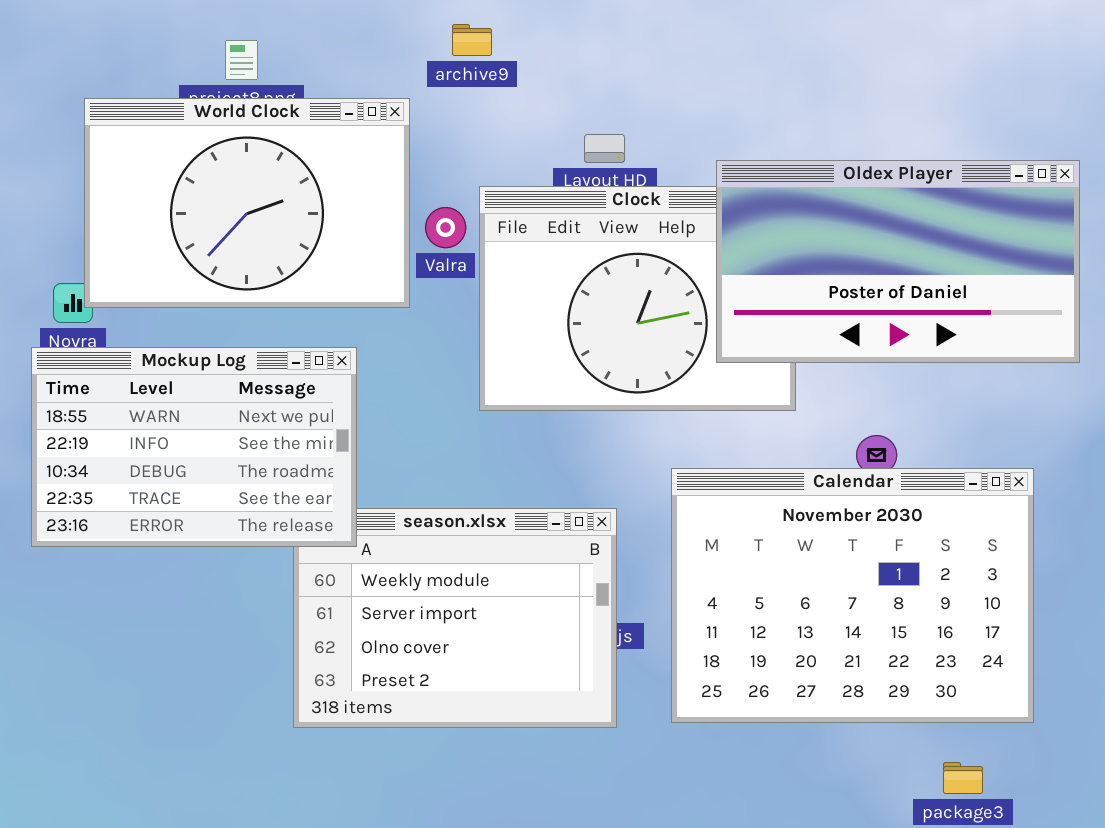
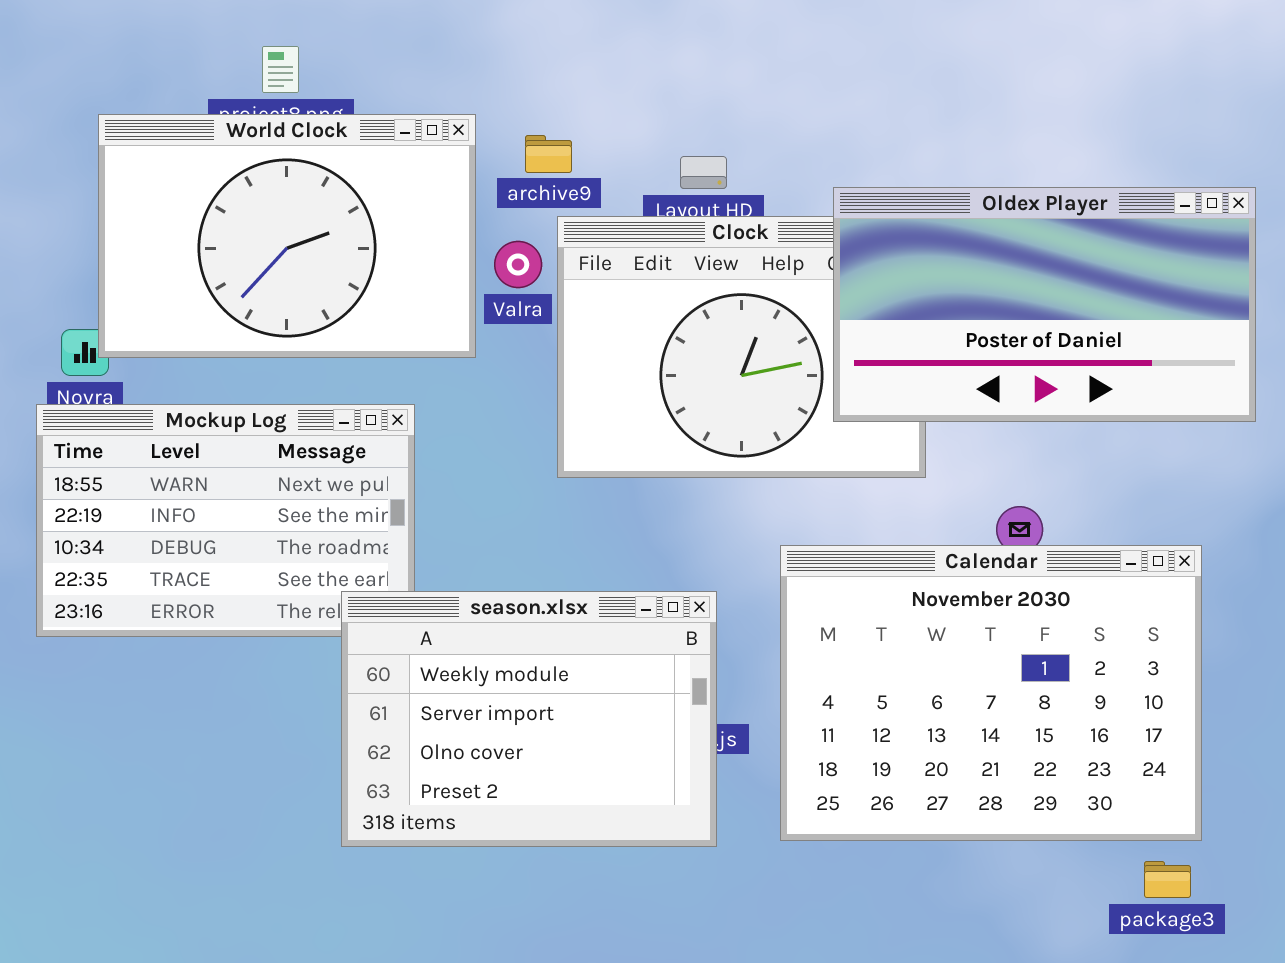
archive9: [452,24,492,56] -> [525,135,572,173], moved
season.xlsx: [293,508,617,728] -> [341,591,717,847], raised
package3: [943,762,983,794] -> [1144,861,1191,898], moved

